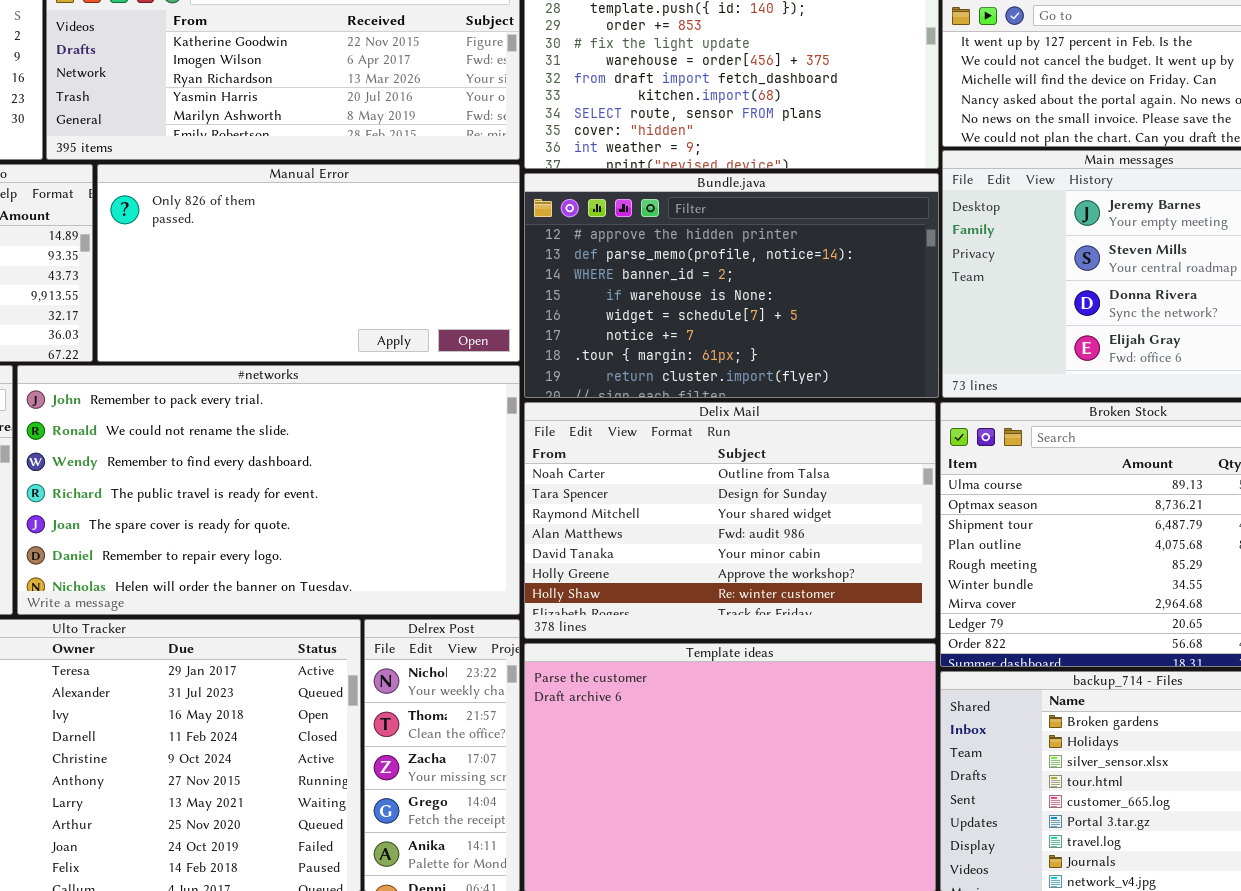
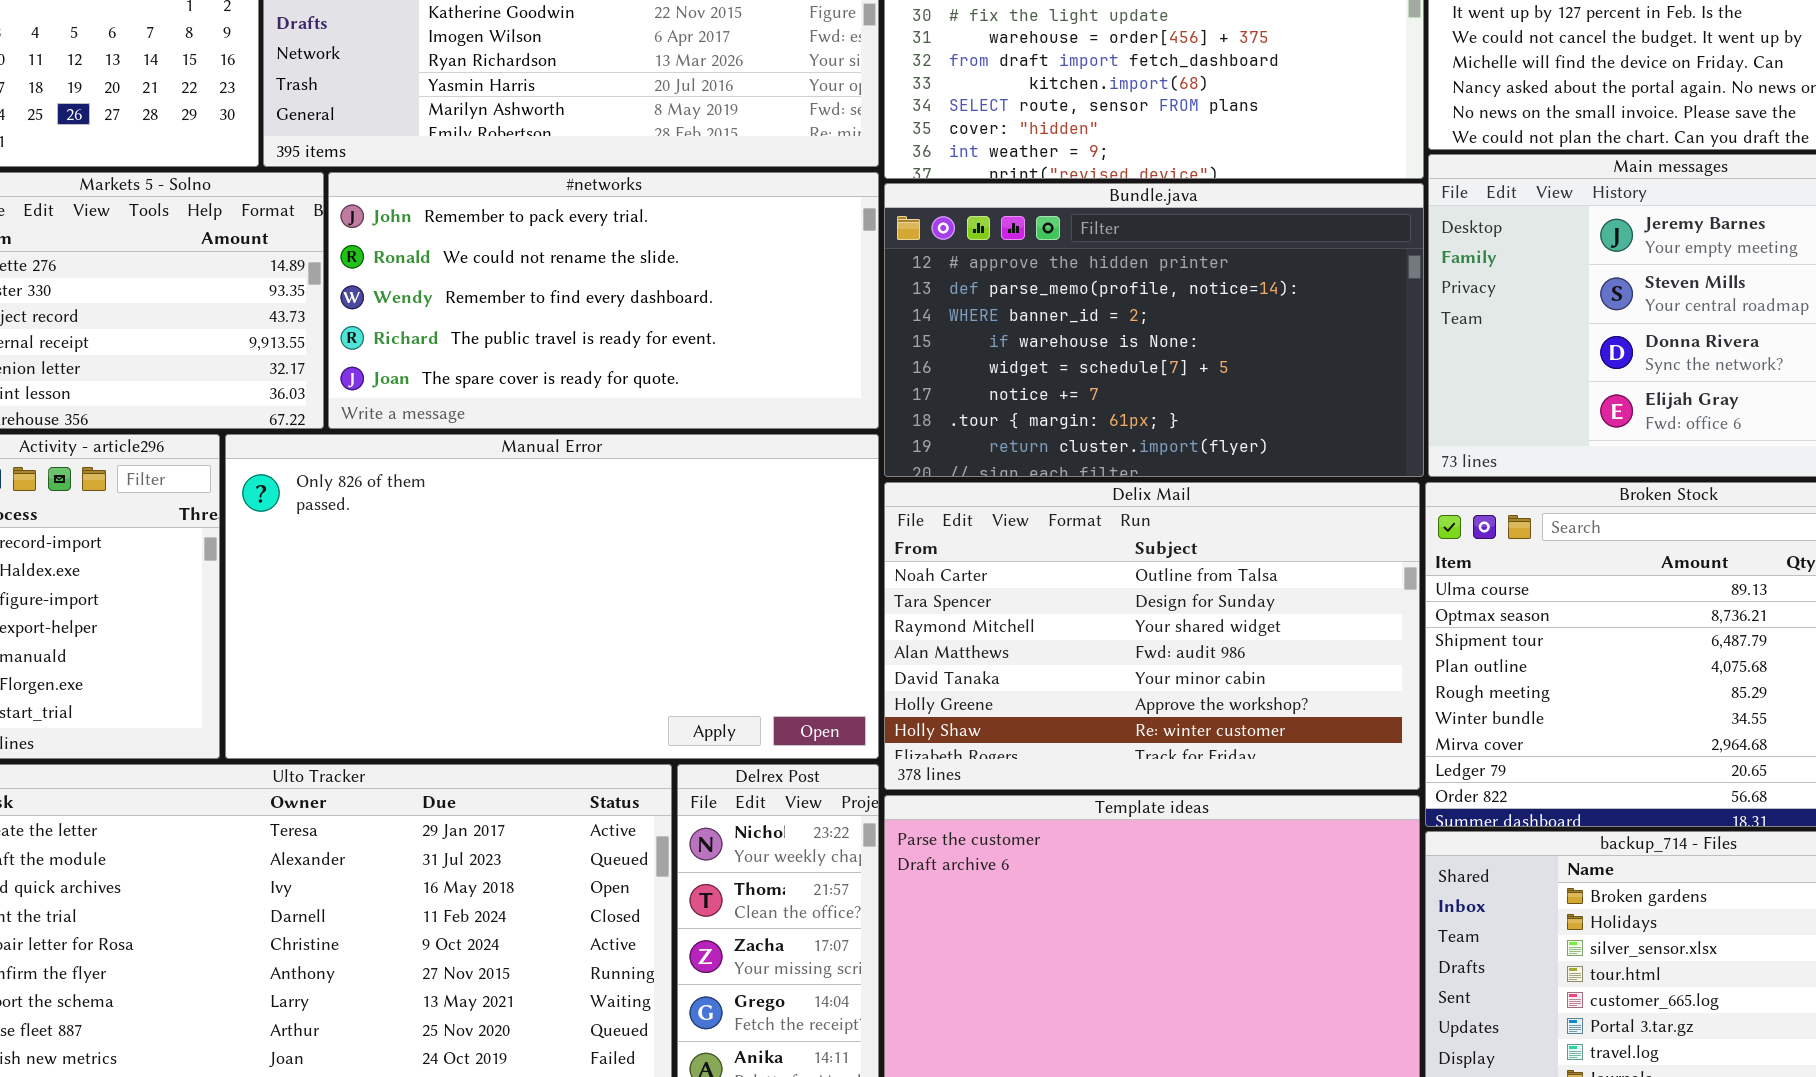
Manual Error: [97,164,520,362] -> [225,434,879,759], moved, resized
#networks: [17,365,520,615] -> [328,172,879,429], moved, resized

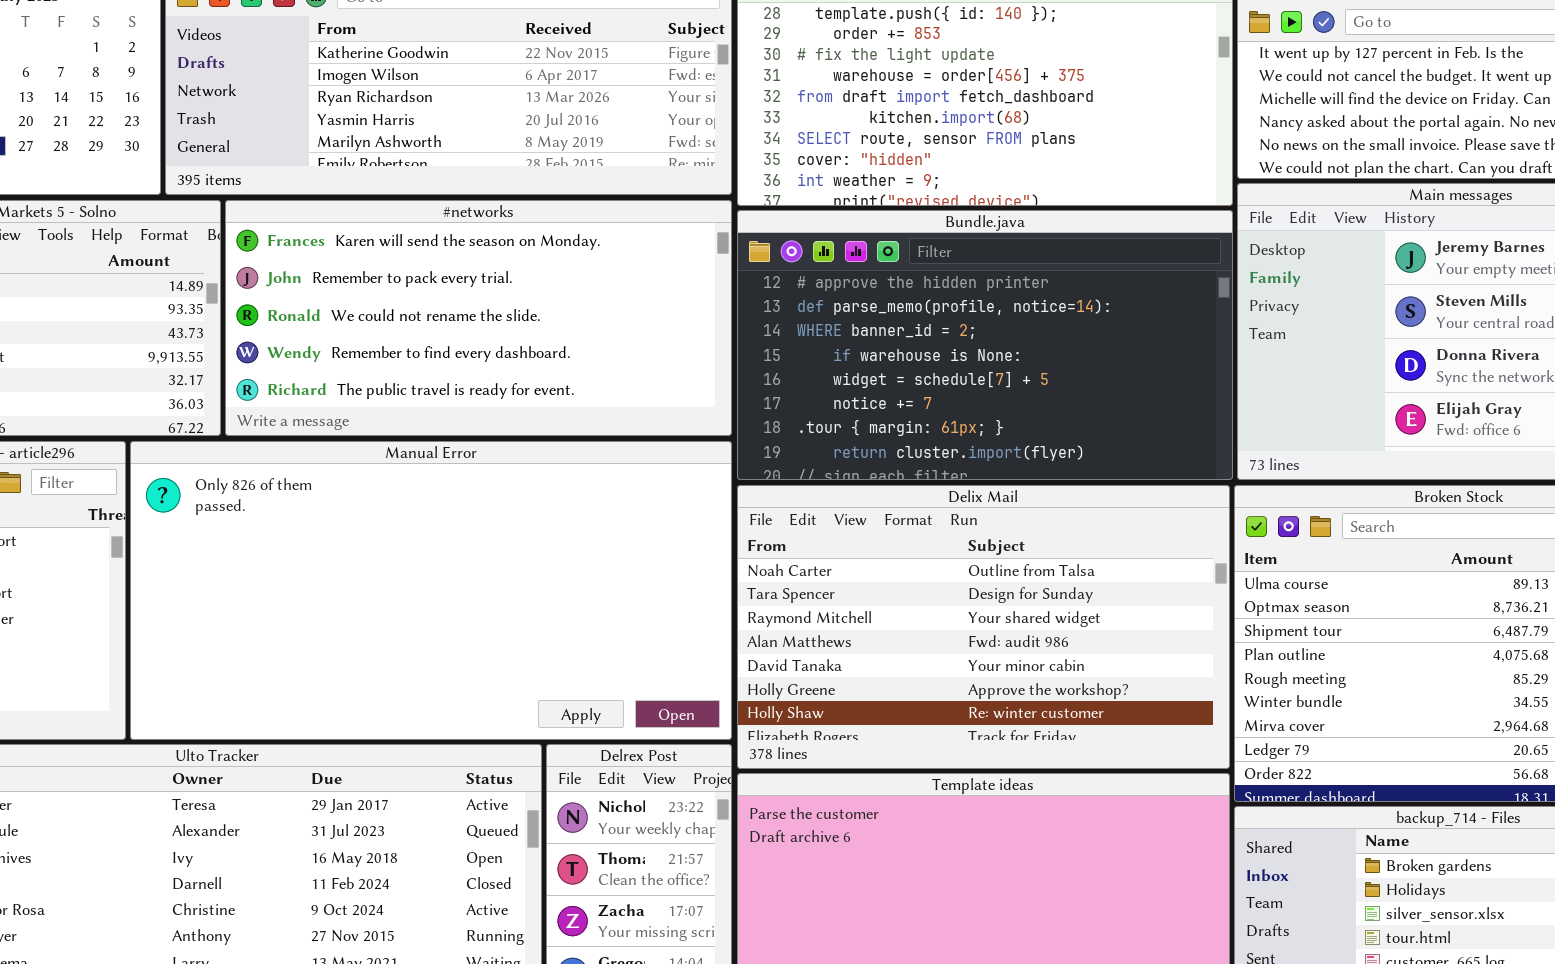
#networks: [328,172,879,429] -> [225,200,732,436], scrolled up 1 row

